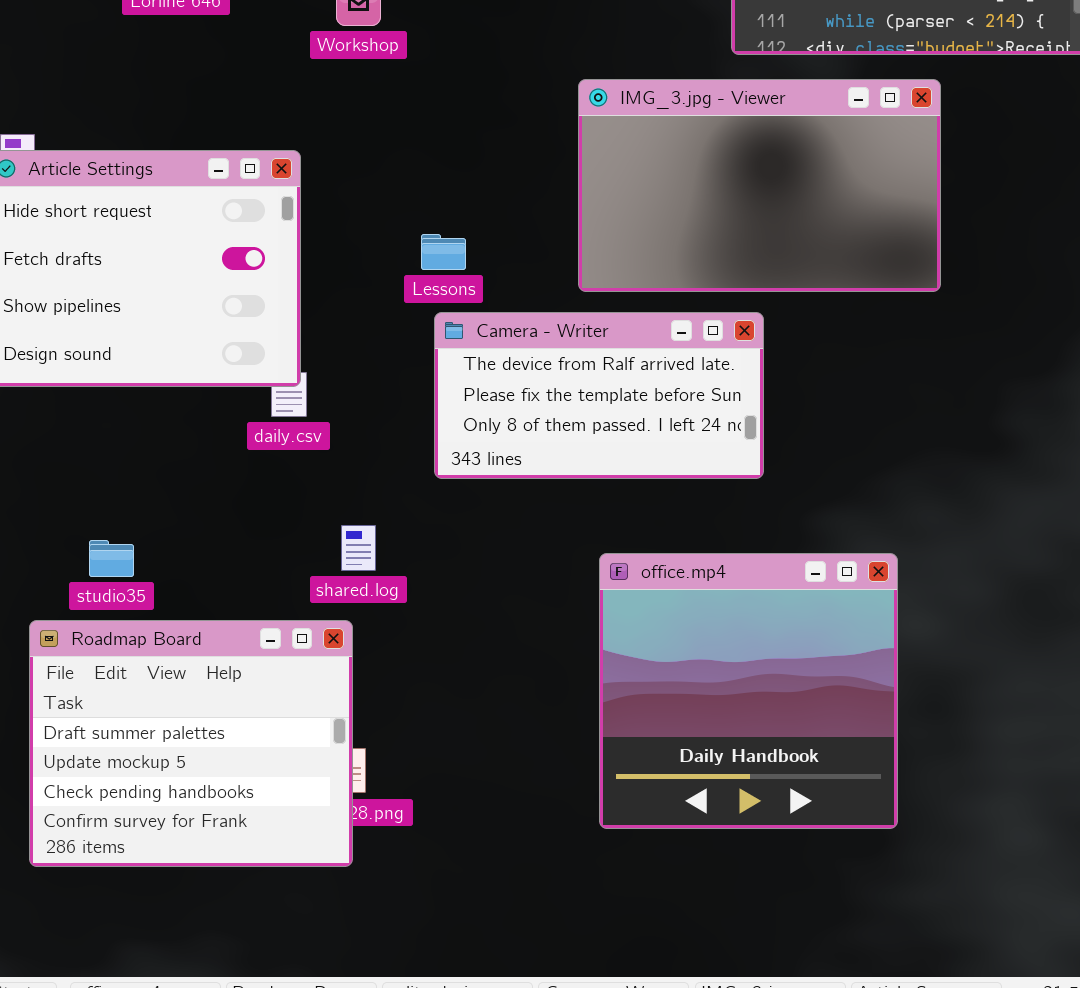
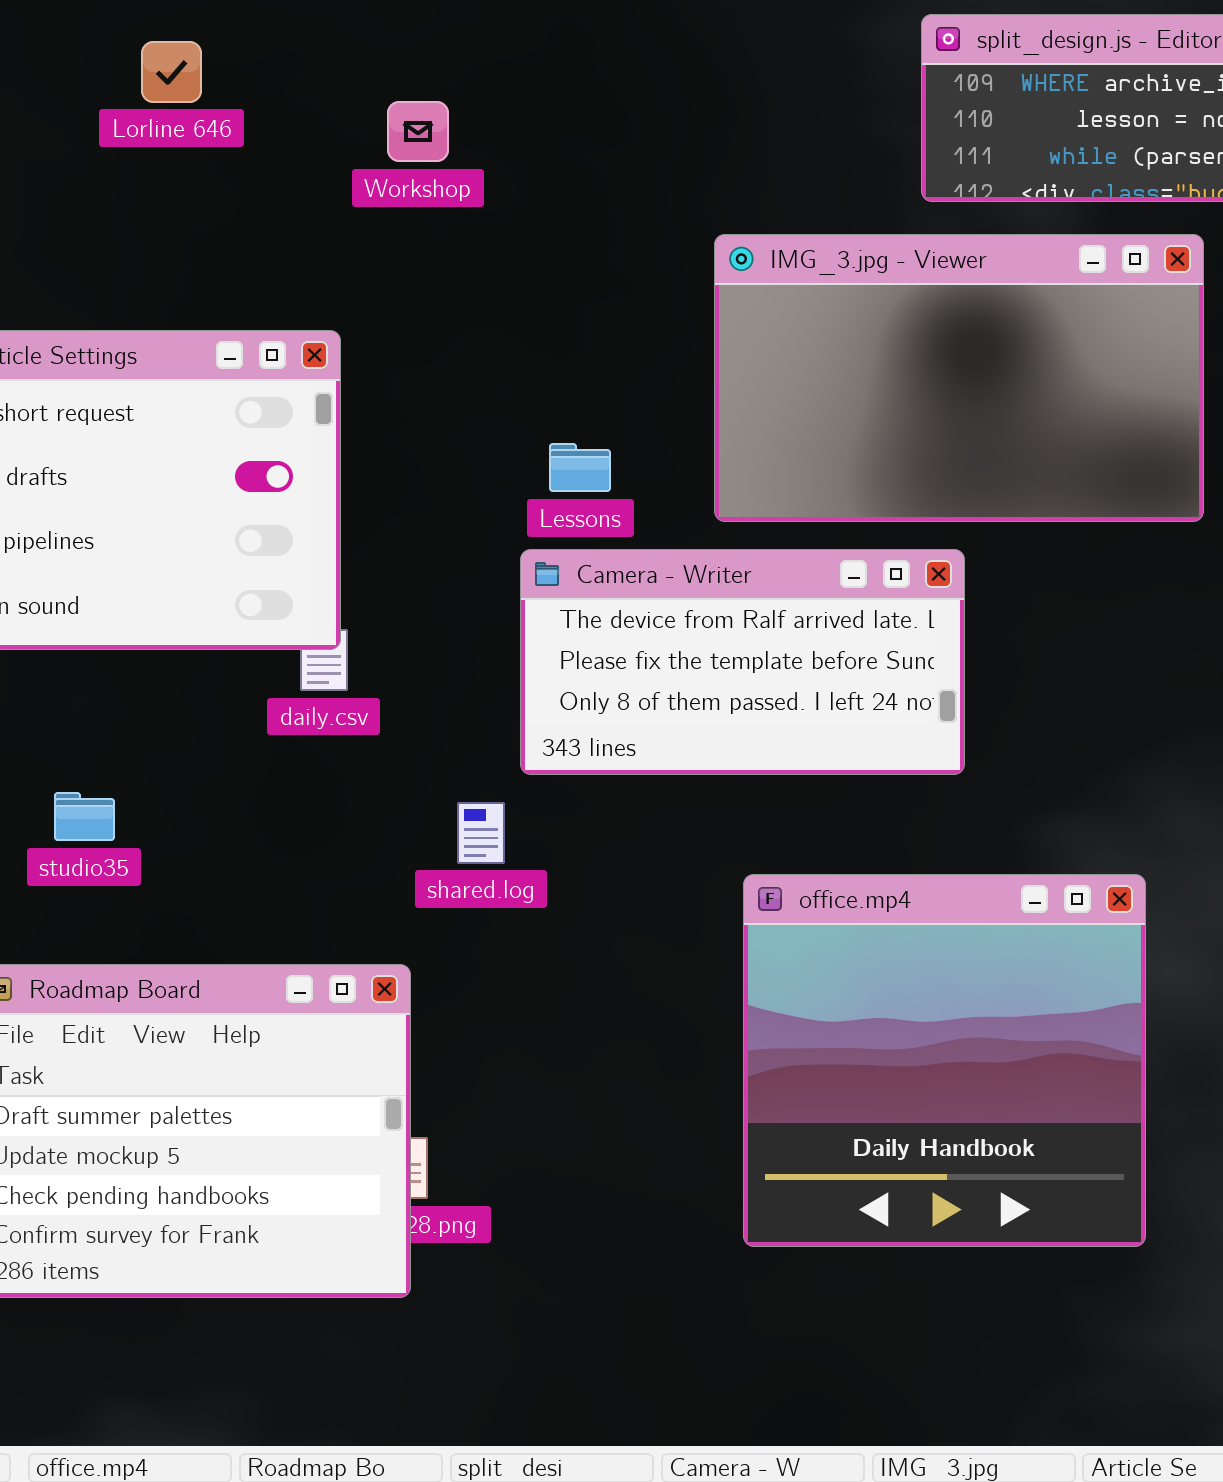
Lessons: [421,234,466,270] -> [549,443,611,492], moved
shared.log: [341,525,376,571] -> [457,802,505,864], moved
studio35: [89,540,134,577] -> [54,792,115,841], moved

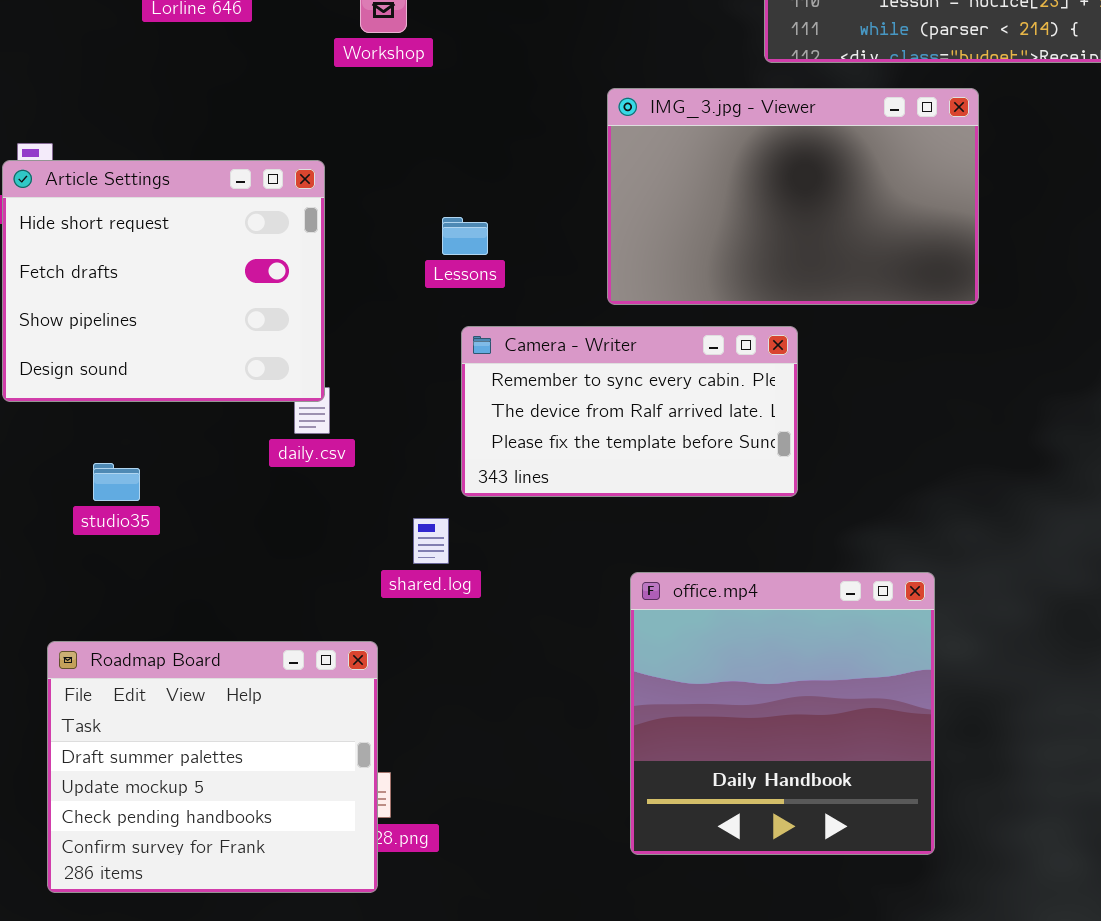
Lessons: [549,443,611,492] -> [442,217,488,255], moved
Camera - Writer: [520,549,965,775] -> [461,326,798,497], scrolled up 1 row
studio35: [54,792,115,841] -> [93,463,140,501], moved

